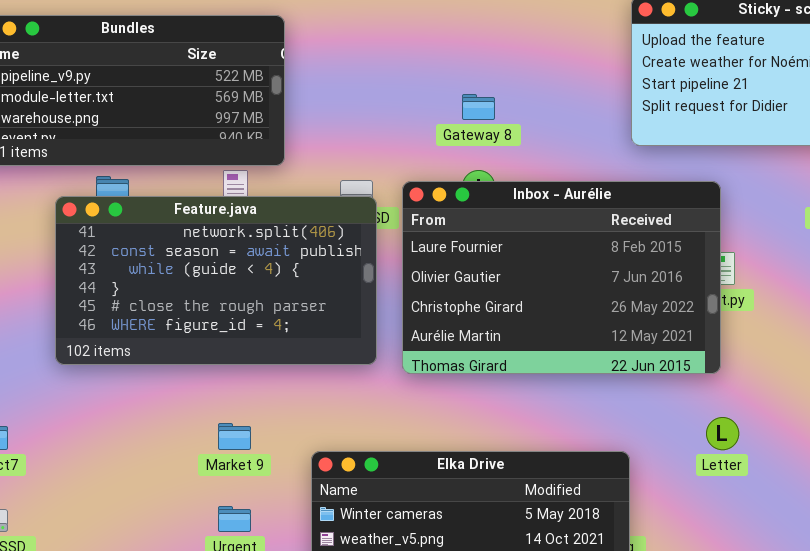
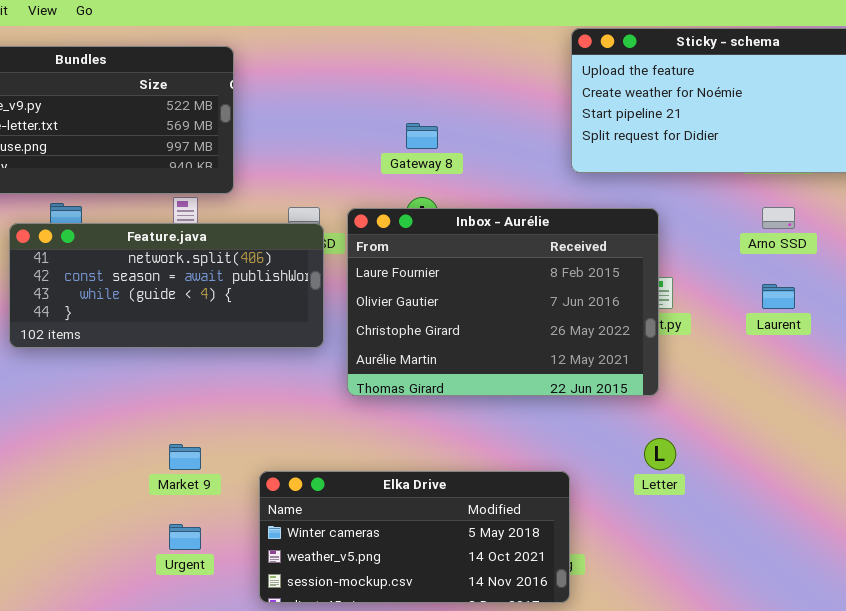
Feature.java: [55,196,377,365] -> [9,223,324,348], resized

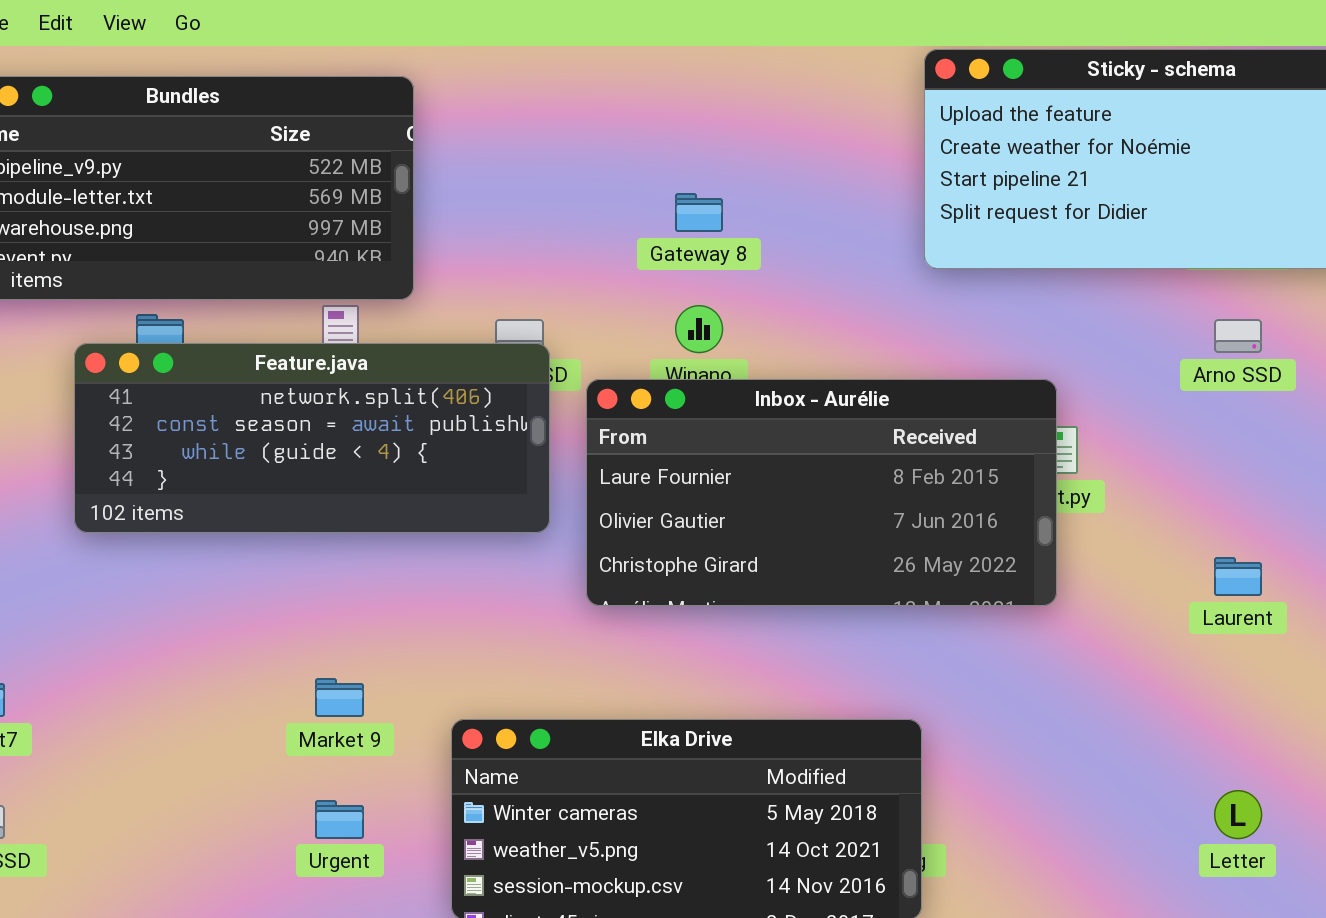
Inbox - Aurélie: [347,208,659,396] -> [586,379,1057,606], resized
Laurent: [762,284,795,309] -> [1214,557,1262,596], moved
Letter: [644,438,676,470] -> [1214,790,1262,839], moved

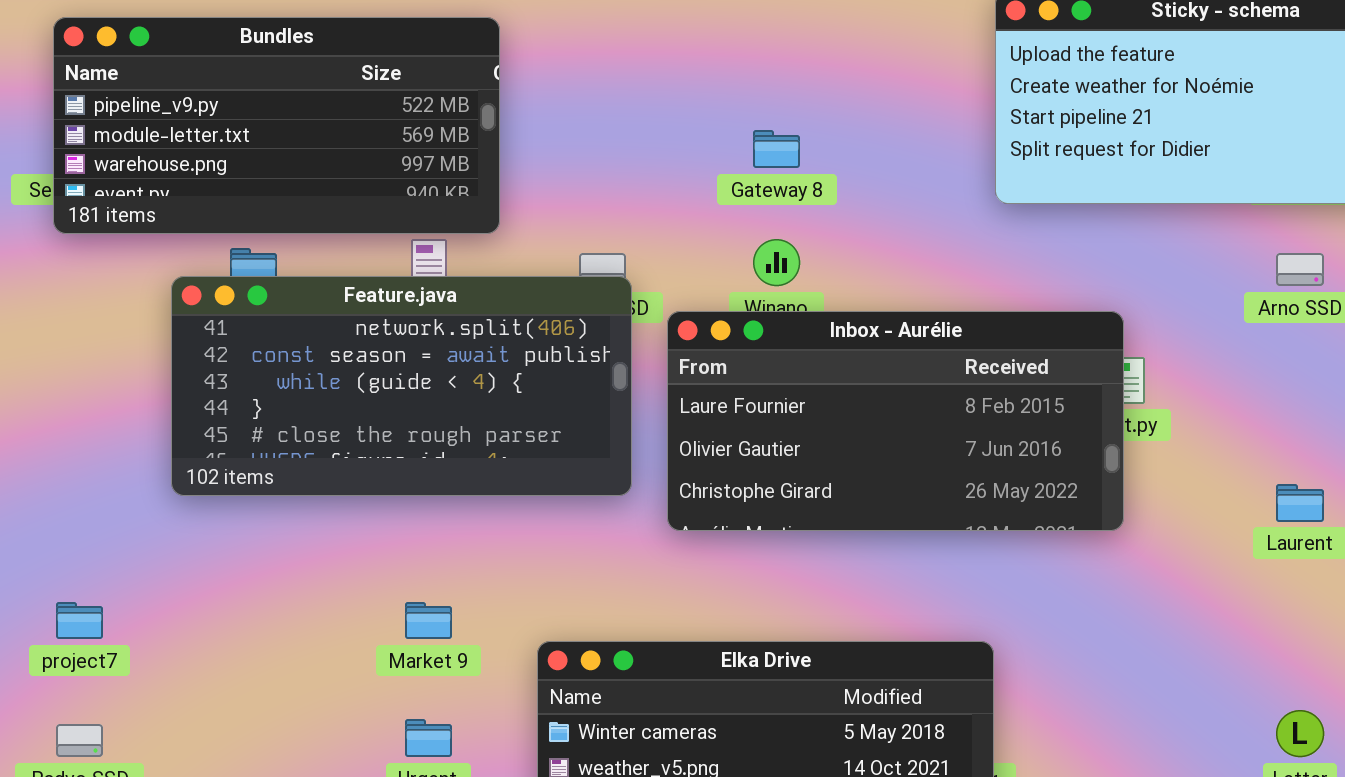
Feature.java: [74,343,550,533] -> [171,276,632,496], resized

